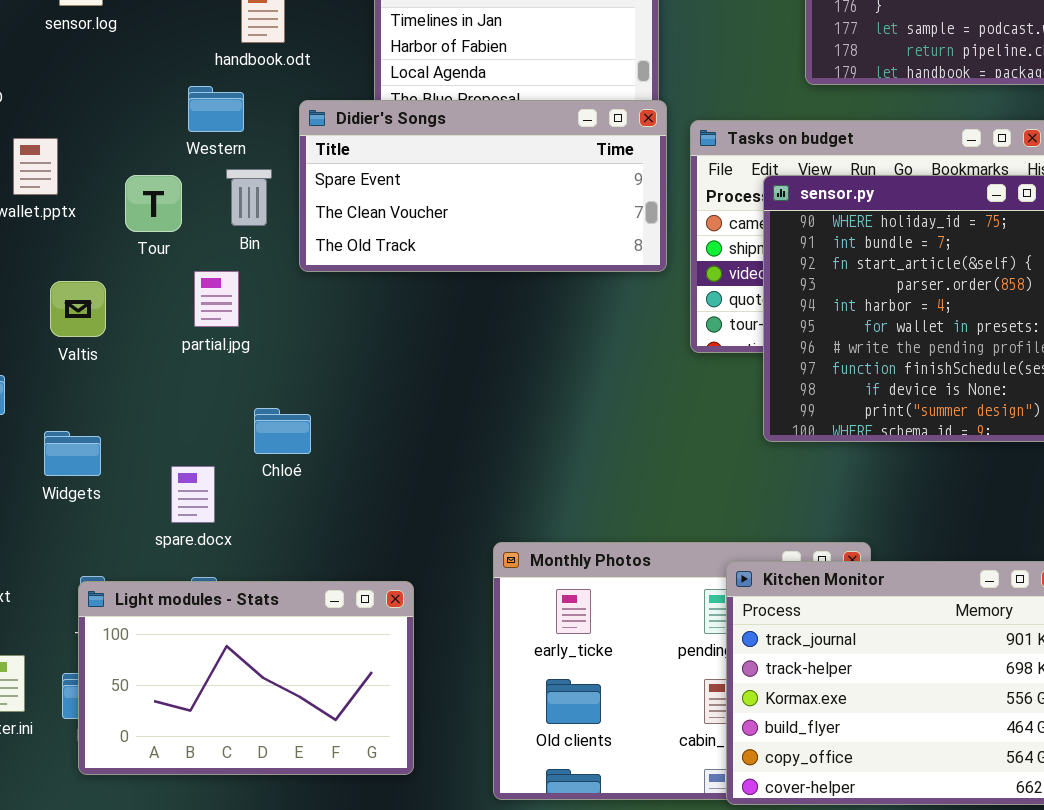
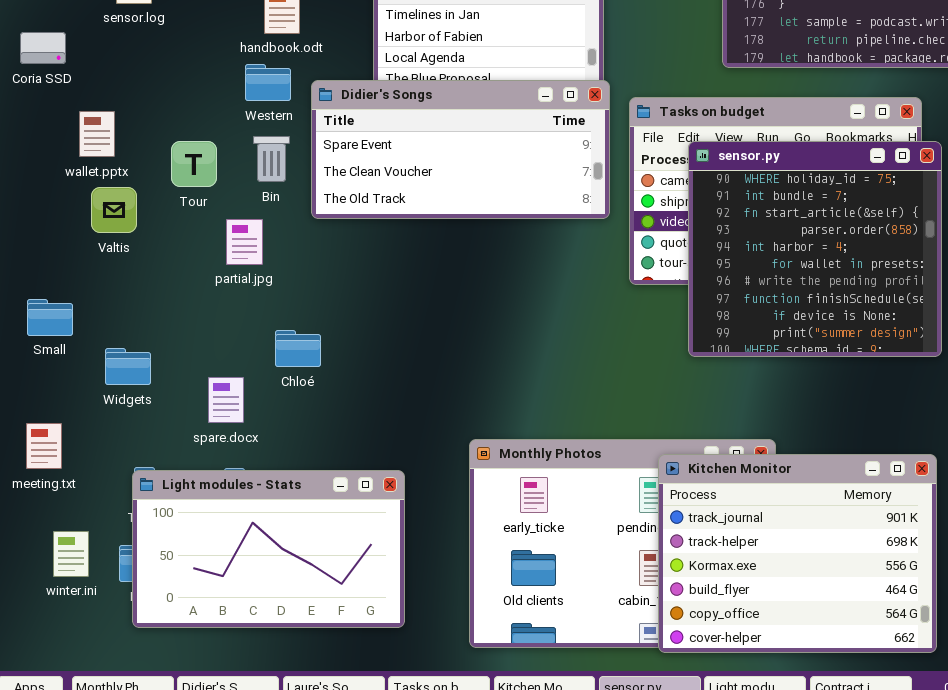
Western: [188,86,244,132] -> [245,64,291,101], moved
Valtis: [50,281,106,337] -> [91,187,137,233], moved

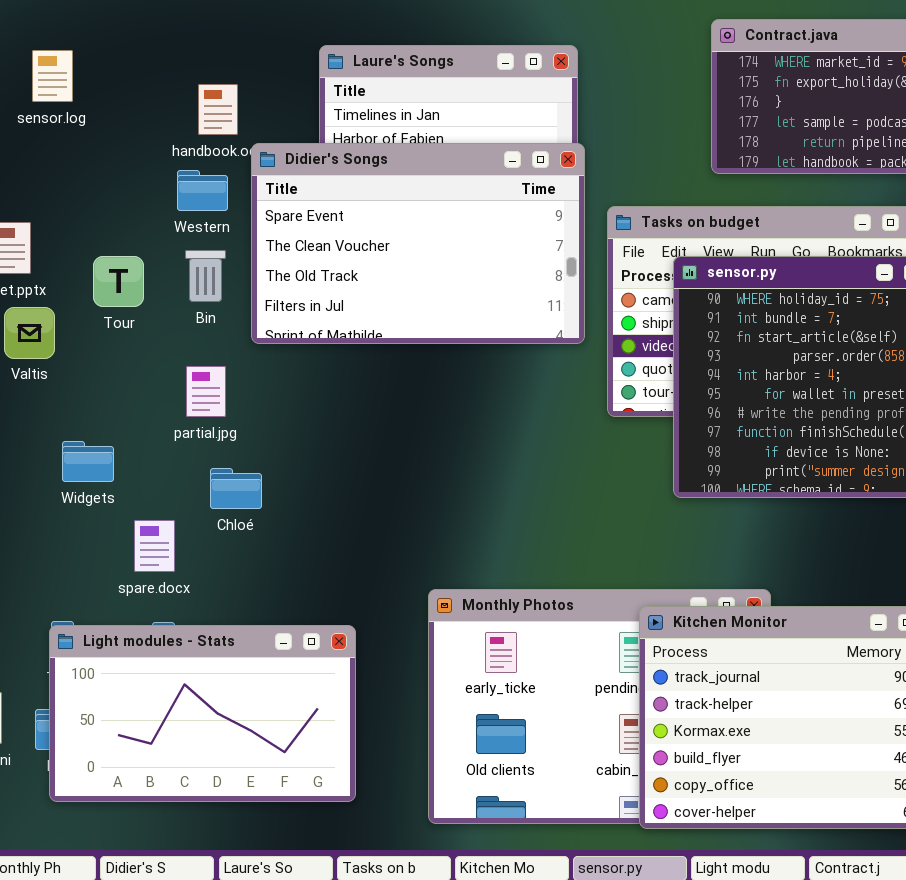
Didier's Songs: [311,80,610,219] -> [251,143,585,344], resized
partial.jpg: [226,219,263,265] -> [186,366,226,417], moved
Widgets: [105,348,151,385] -> [62,441,114,482], moved

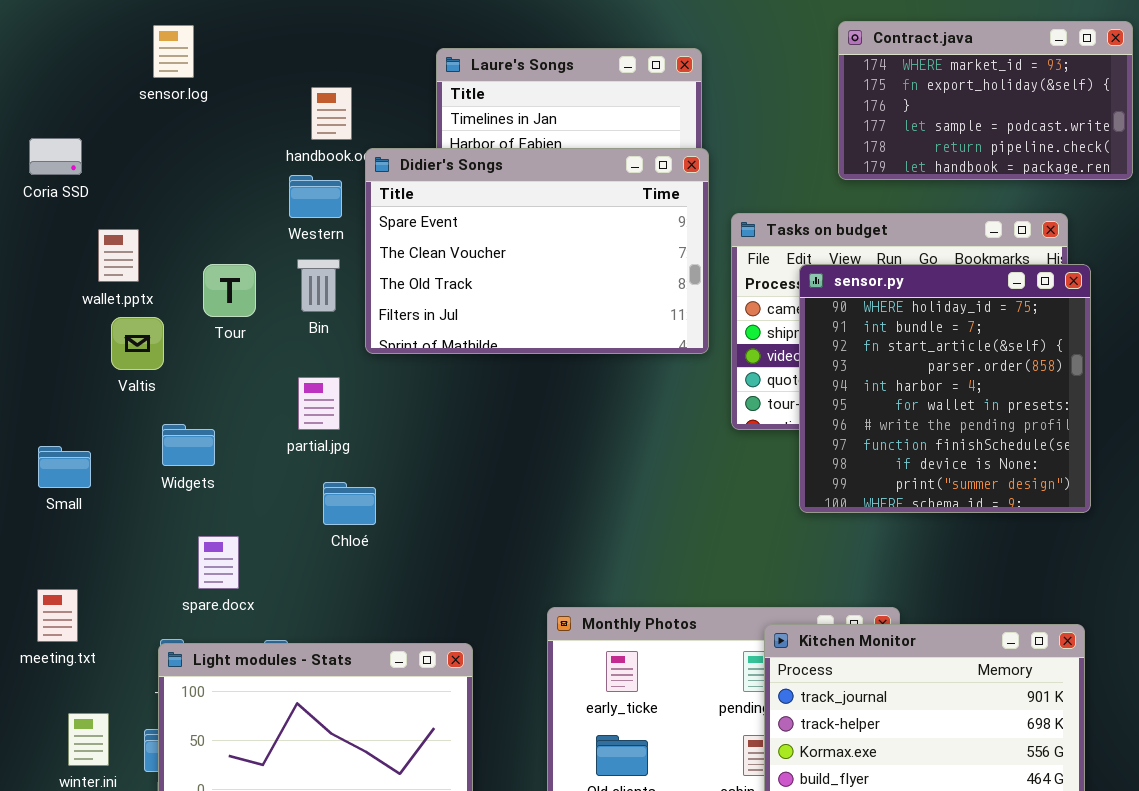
sensor.log: [32,50,73,102] -> [153,25,194,78], moved
Widgets: [62,441,114,482] -> [162,424,215,466], moved
spare.docx: [134,520,175,572] -> [198,536,239,589], moved

